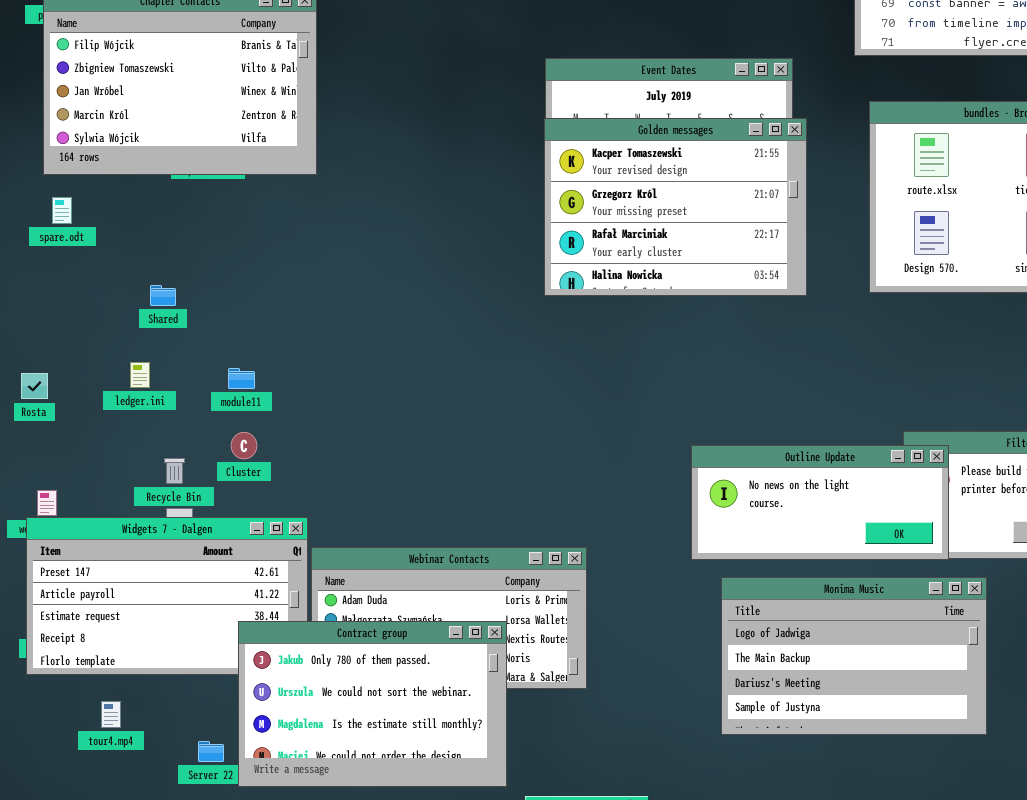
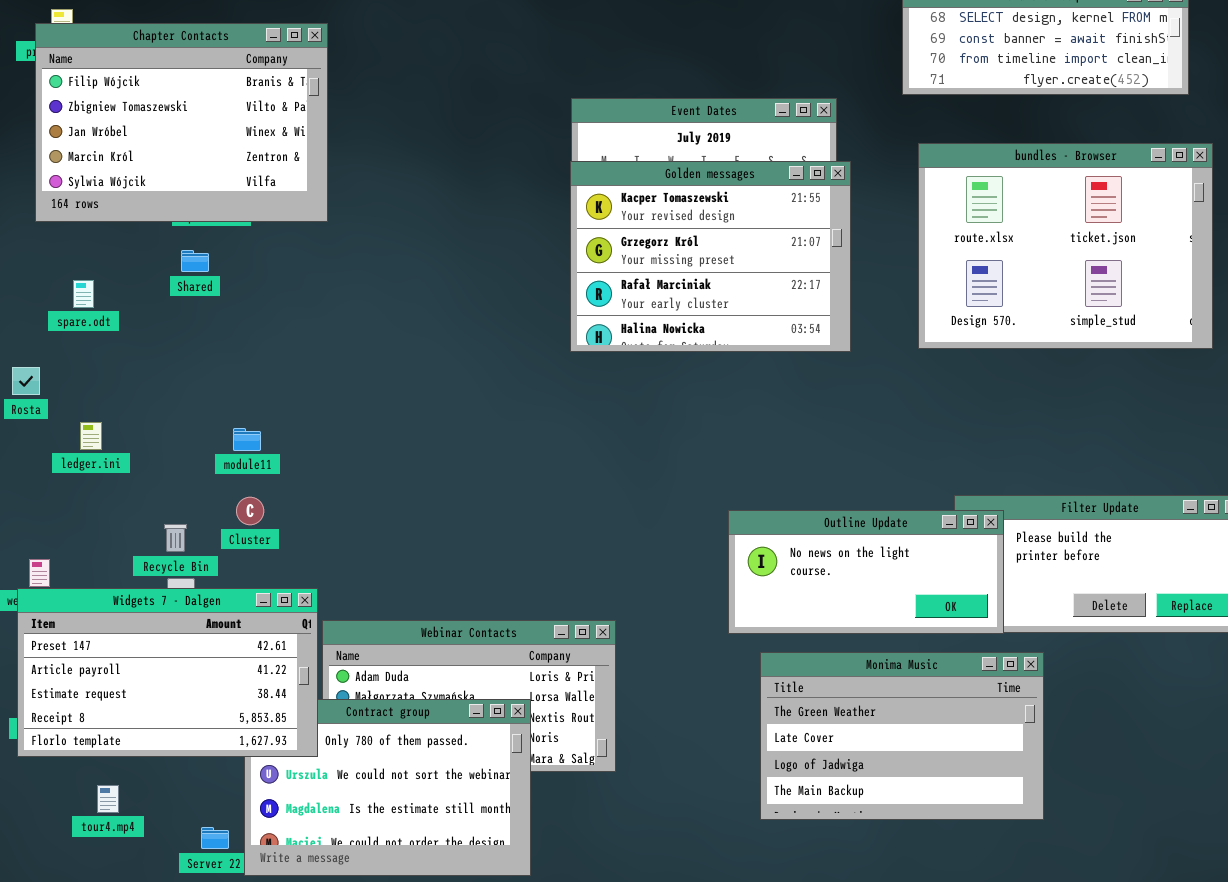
spare.odt: [52,197,72,224] -> [73,280,94,308], moved
Shared: [150,285,176,306] -> [181,250,209,272], moved
ledger.ini: [130,362,150,388] -> [80,422,102,450], moved
Rosta: [21,373,48,399] -> [12,367,40,395], moved
Widgets 7 - Dalgen: [26,517,308,675] -> [17,588,318,757], raised
Monima Music: [721,577,987,735] -> [760,652,1044,820], scrolled up 2 rows

